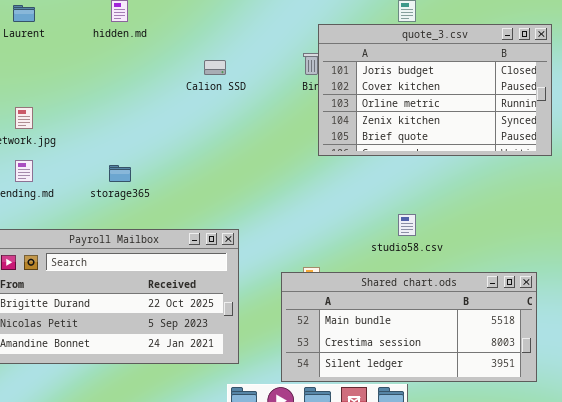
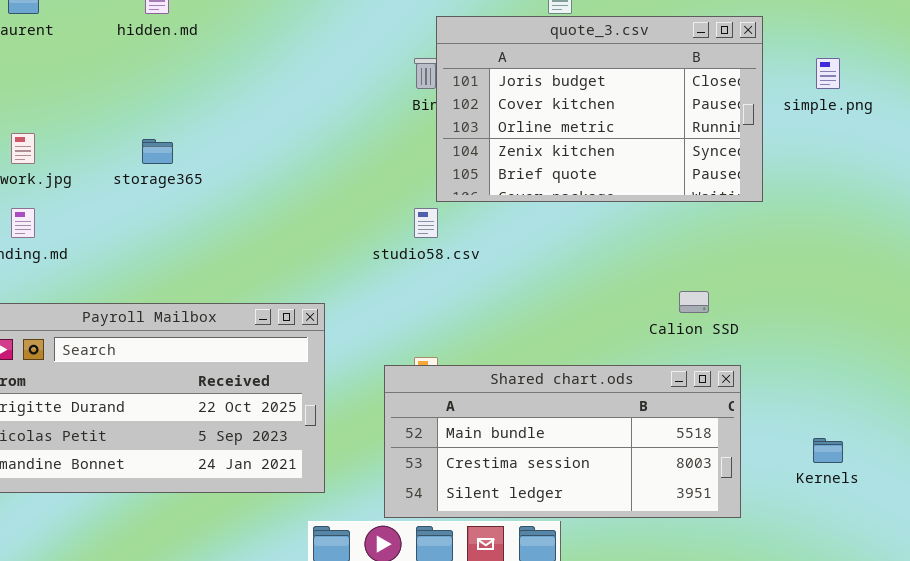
Calion SSD: [204,60,226,75] -> [679,291,709,313], moved
storage365: [109,165,131,182] -> [142,139,173,164], moved
studio58.csv: [398,214,416,236] -> [414,208,438,238], moved

